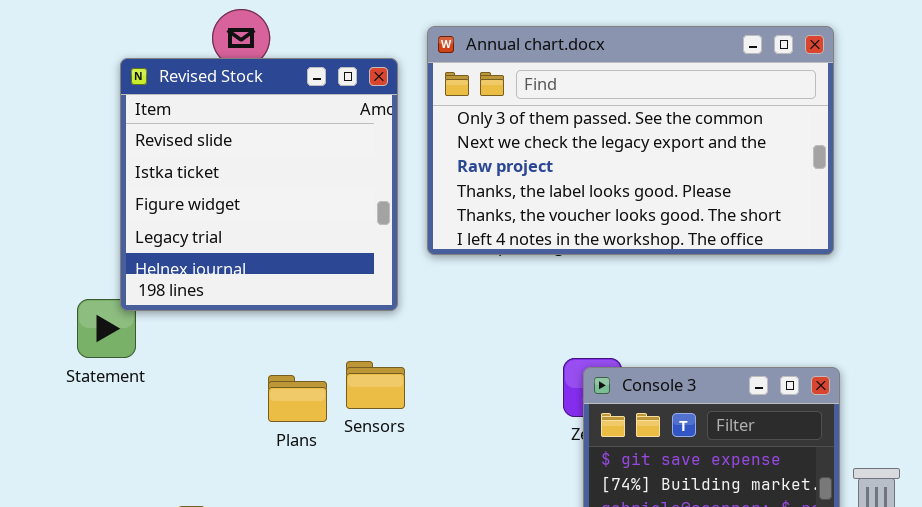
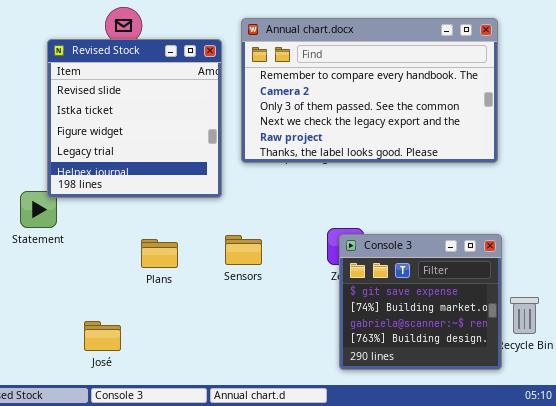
Annual chart.docx: [427,26,834,255] -> [241,18,498,163], scrolled up 2 rows
Sensors: [346,361,405,409] -> [225,235,262,265], moved

